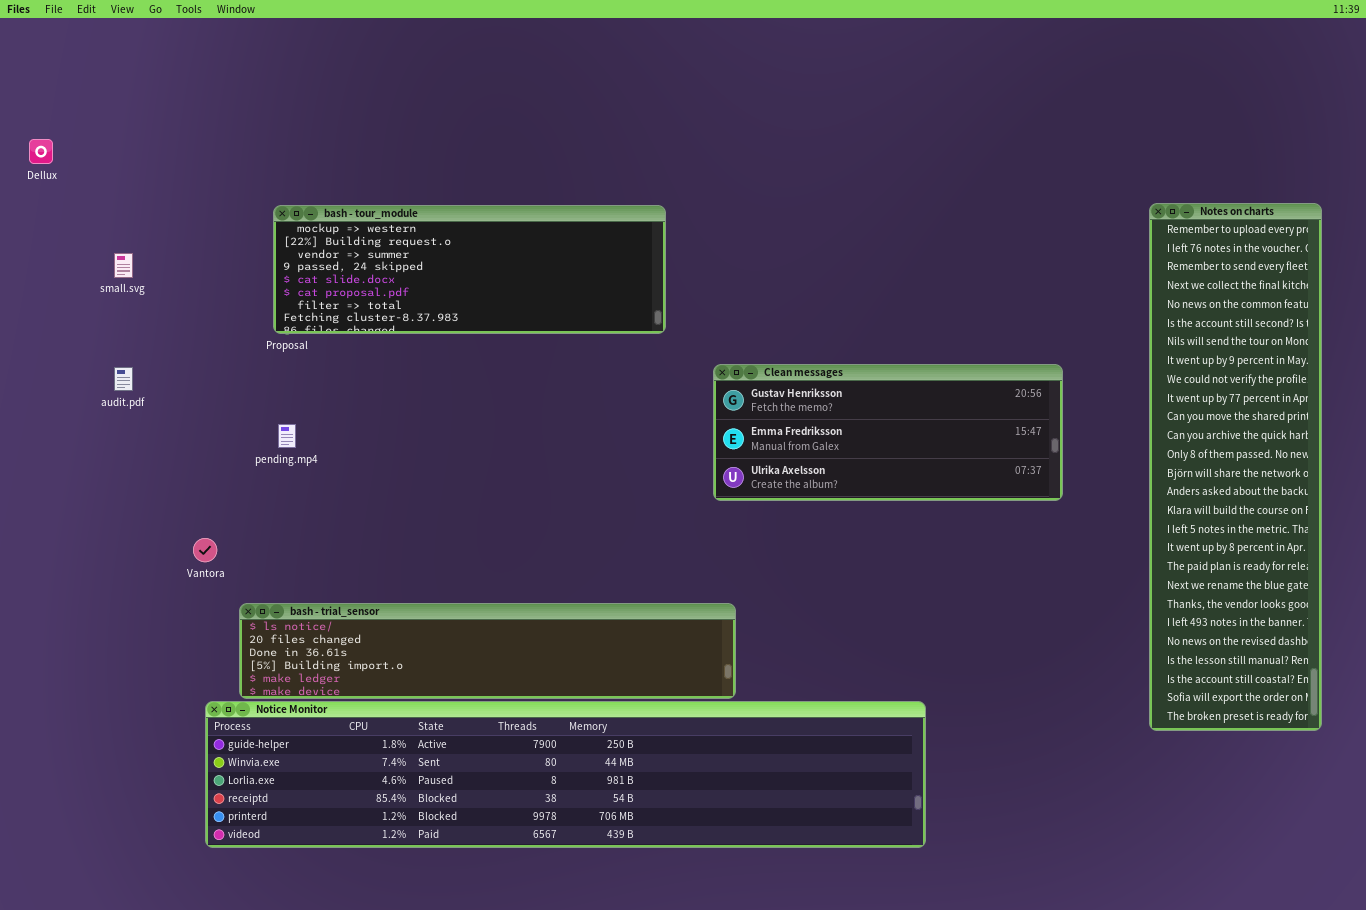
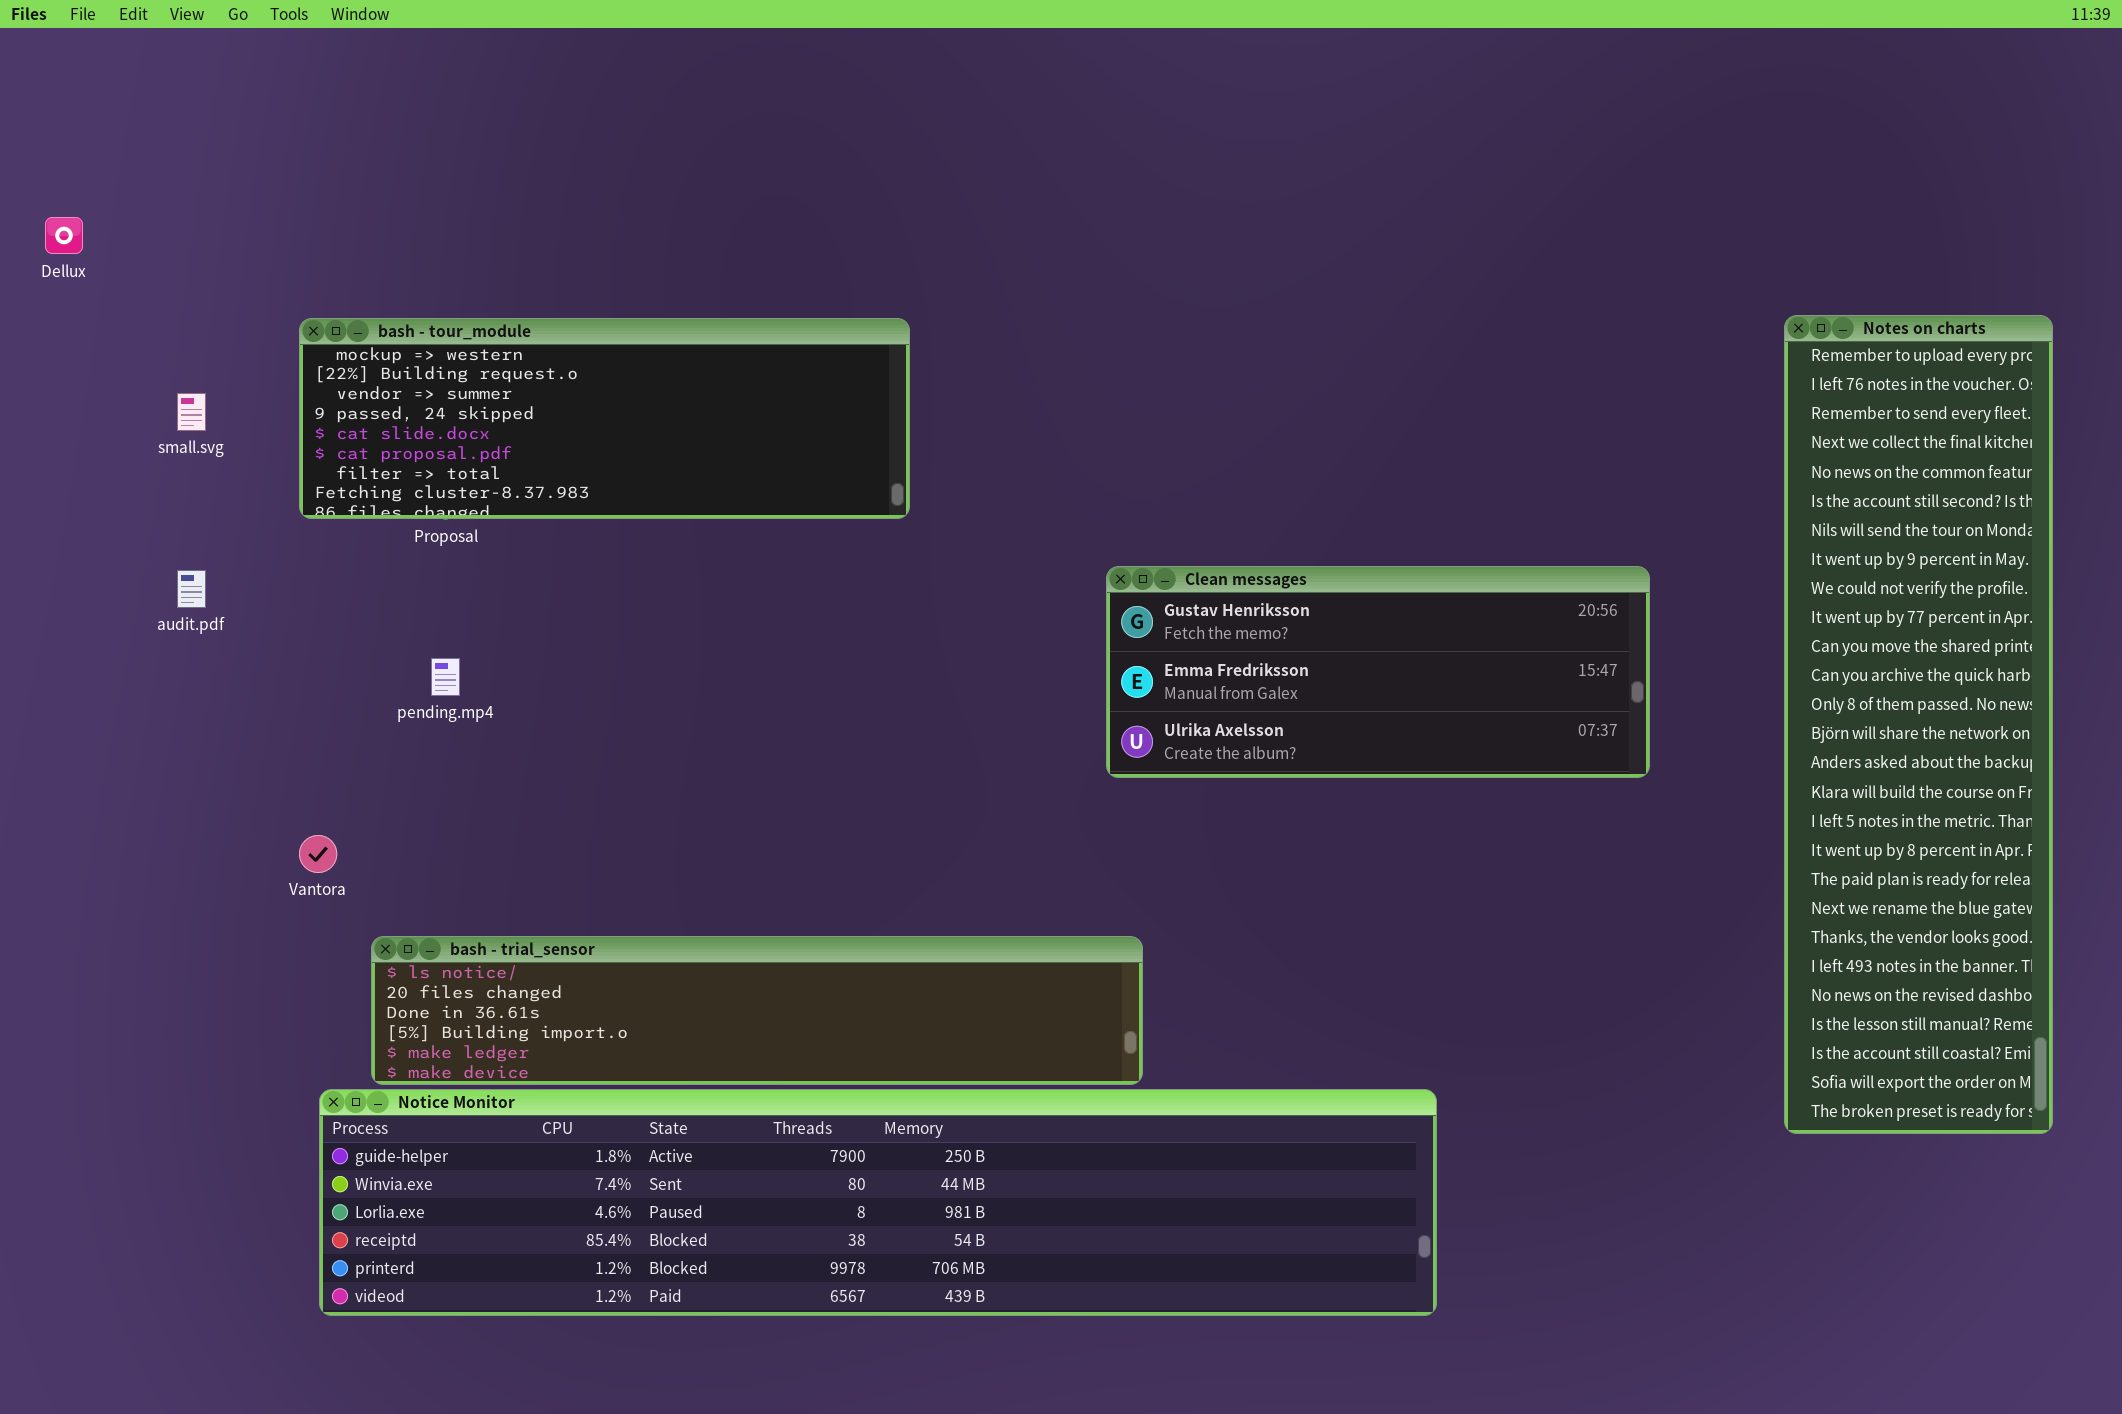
bash - tour_module: [273,205,666,334] -> [299,318,910,519], moved

